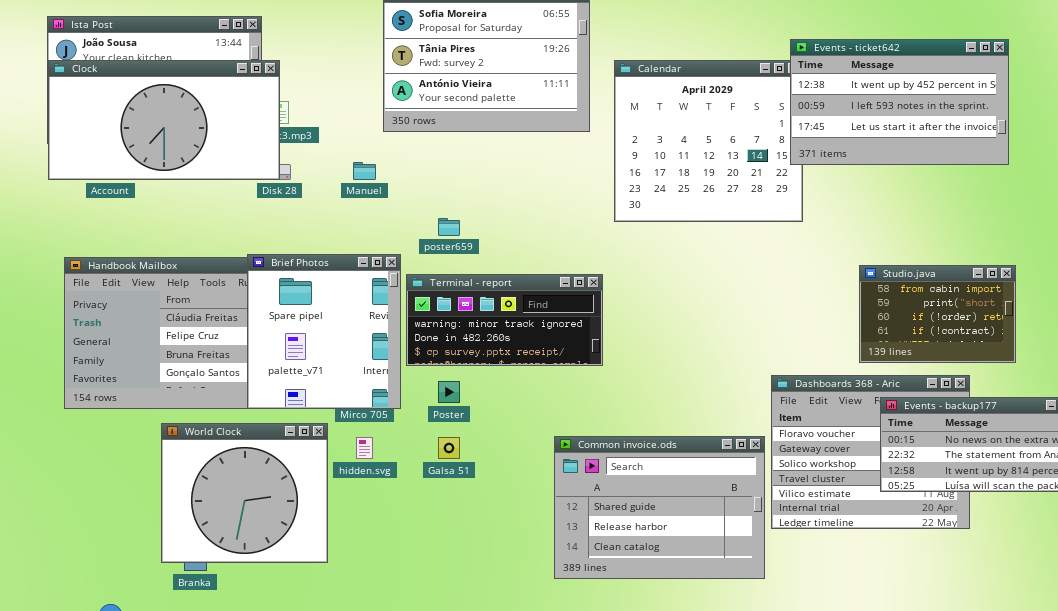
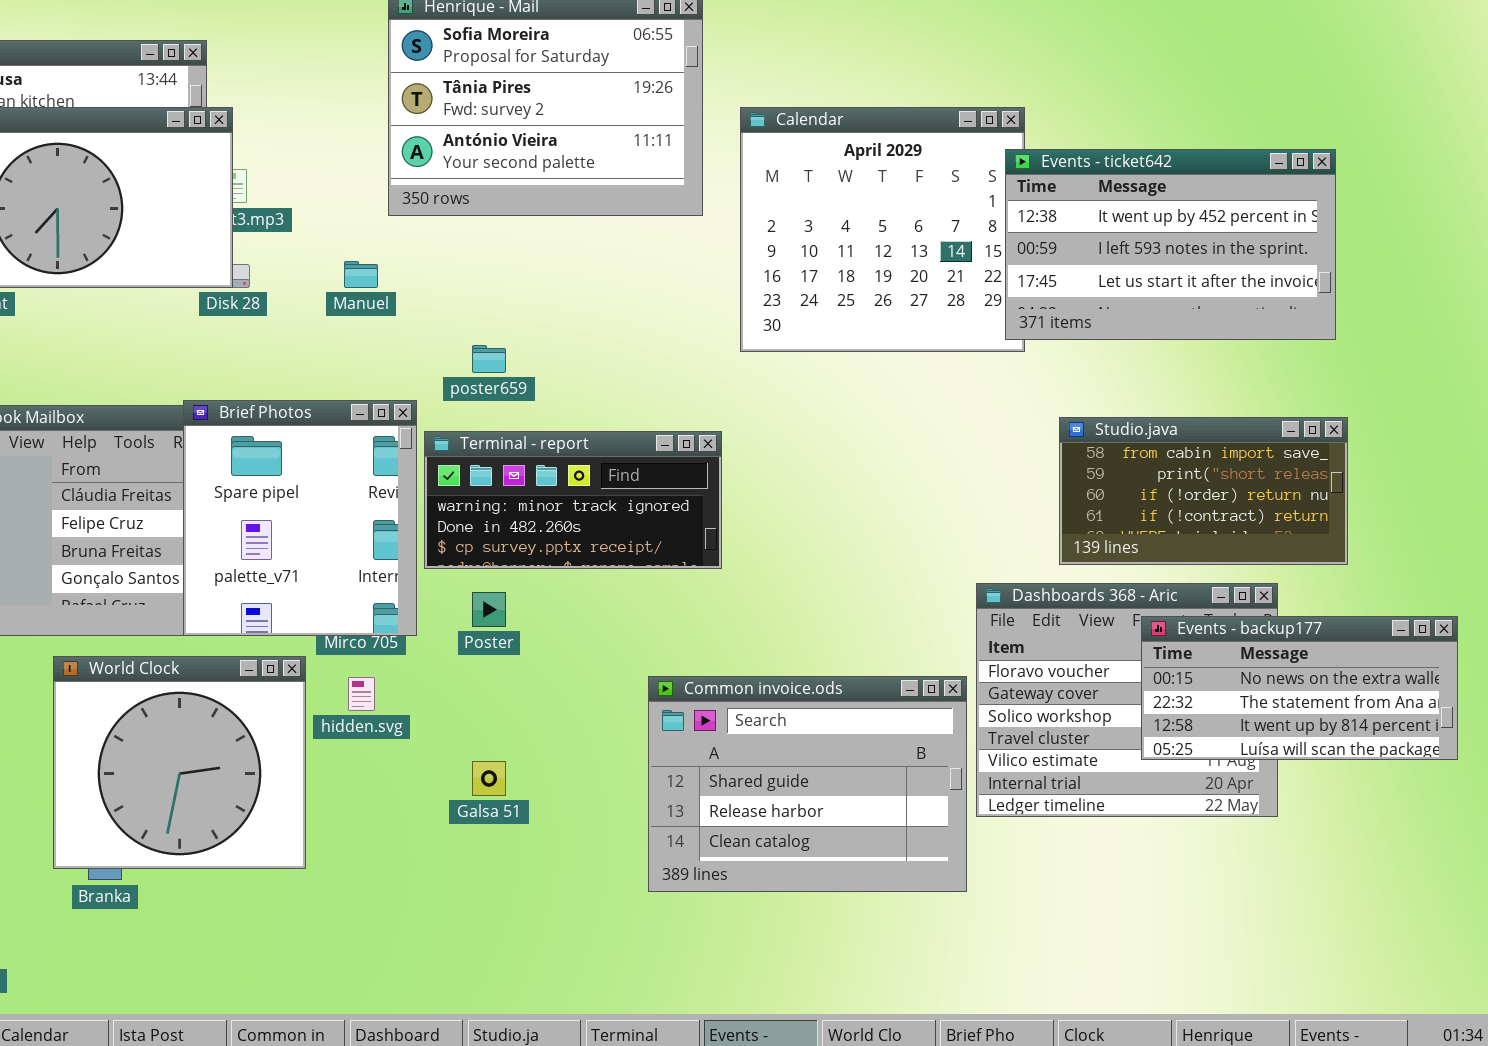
Events - ticket642: [790,39,1009,165] -> [1005,149,1336,340], moved
Studio.java: [859,265,1016,363] -> [1059,417,1348,565], resized
Galsa 51: [438,437,460,459] -> [472,761,506,796], moved

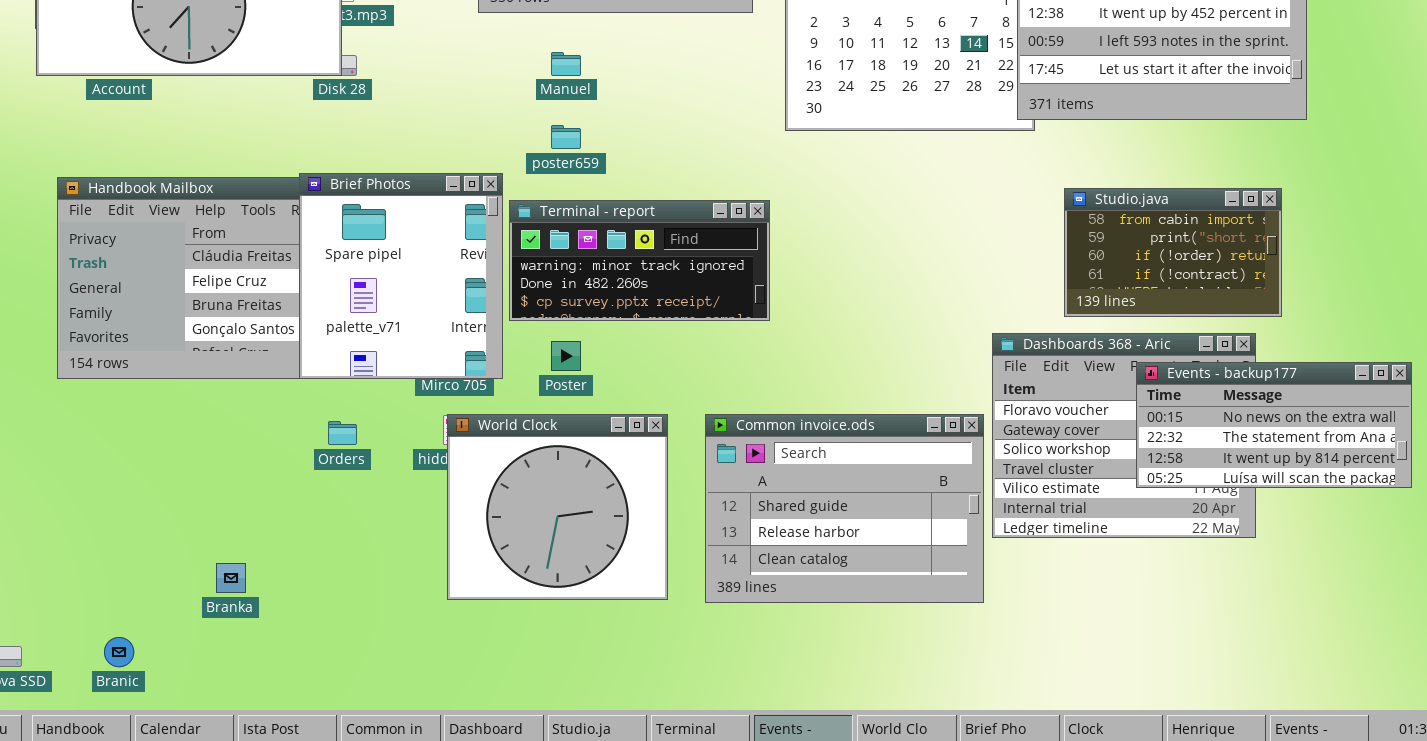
Manuel: [344,261,378,288] -> [551,52,581,76], moved
Studio.java: [1059,417,1348,565] -> [1064,188,1282,317], resized
World Clock: [53,656,306,869] -> [447,414,668,600], moved

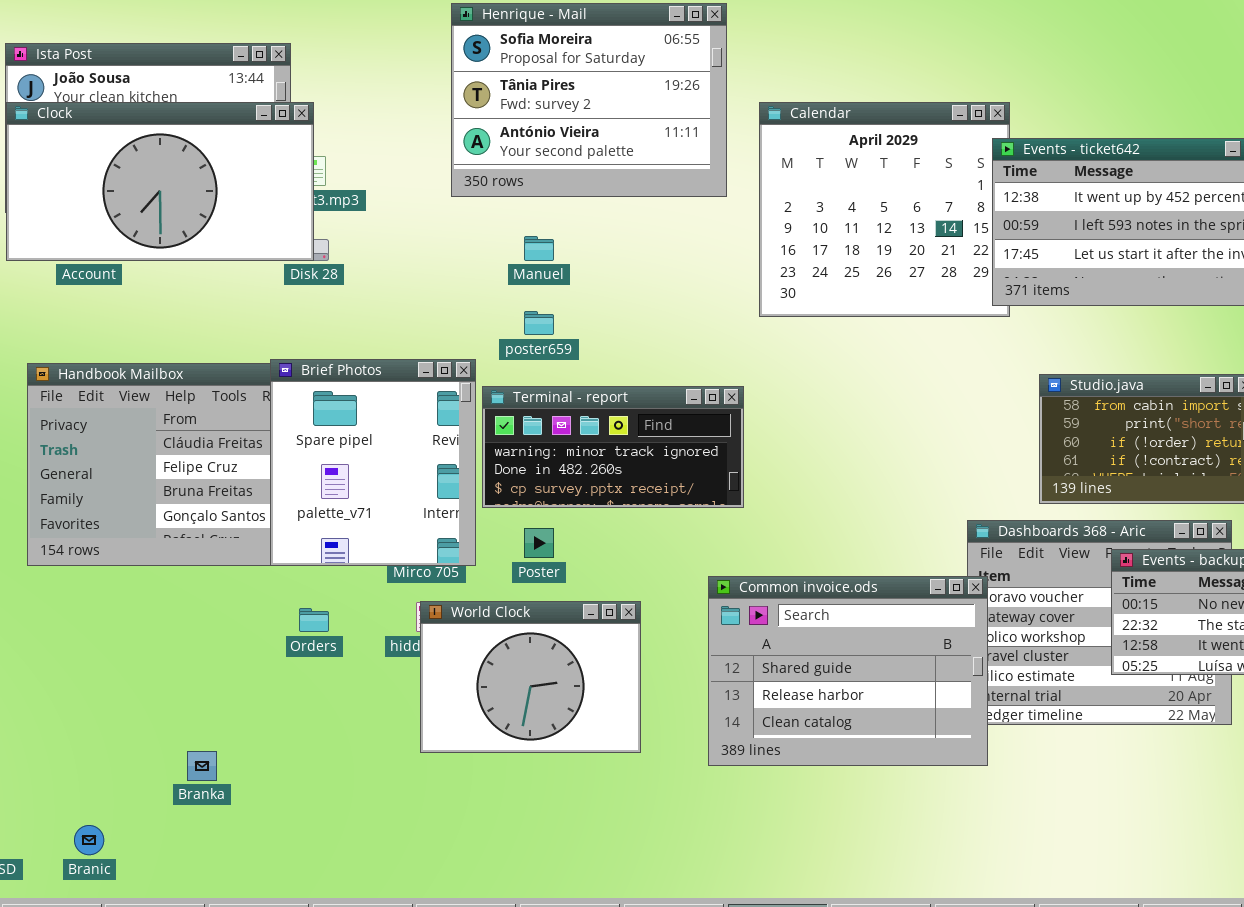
World Clock: [447,414,668,600] -> [420,601,641,753], resized
Common invoice.ods: [705,414,984,603] -> [708,576,988,766], moved

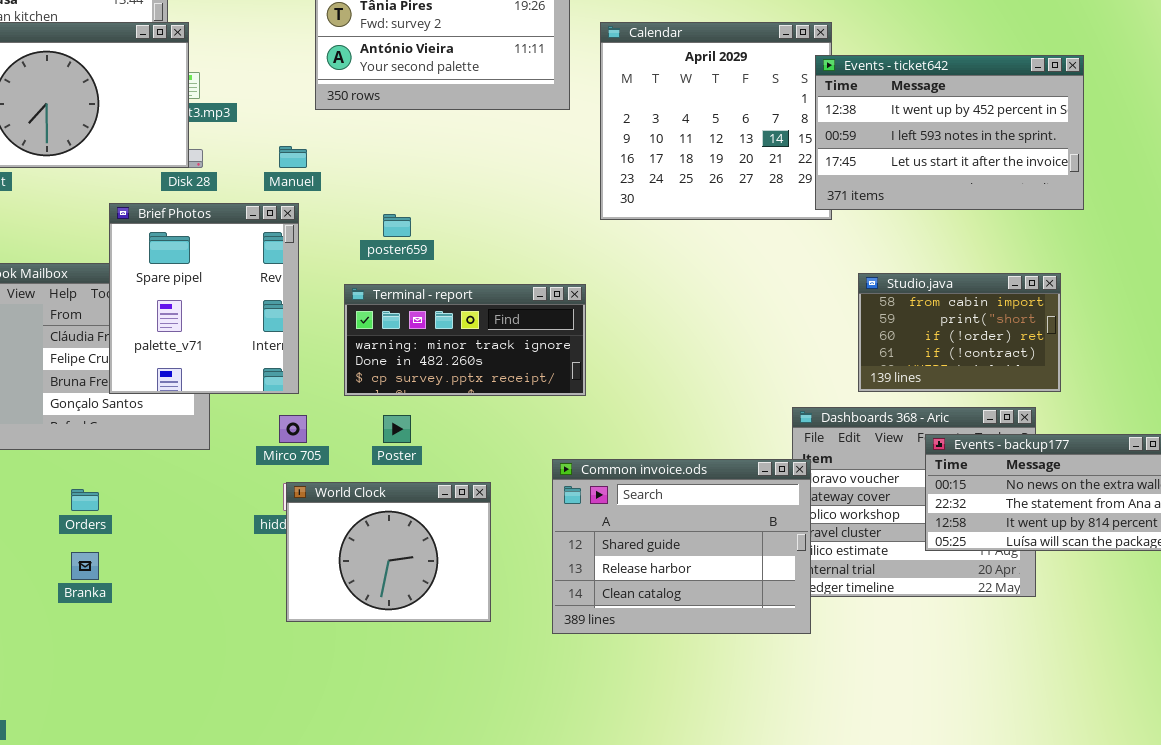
Manuel: [524,236,554,261] -> [279,146,307,168], moved
Brief Photos: [270,359,476,566] -> [109,203,299,394], moved
Orders: [299,608,329,632] -> [71,489,99,511], moved
Branka: [187,751,217,781] -> [71,552,99,580], moved

